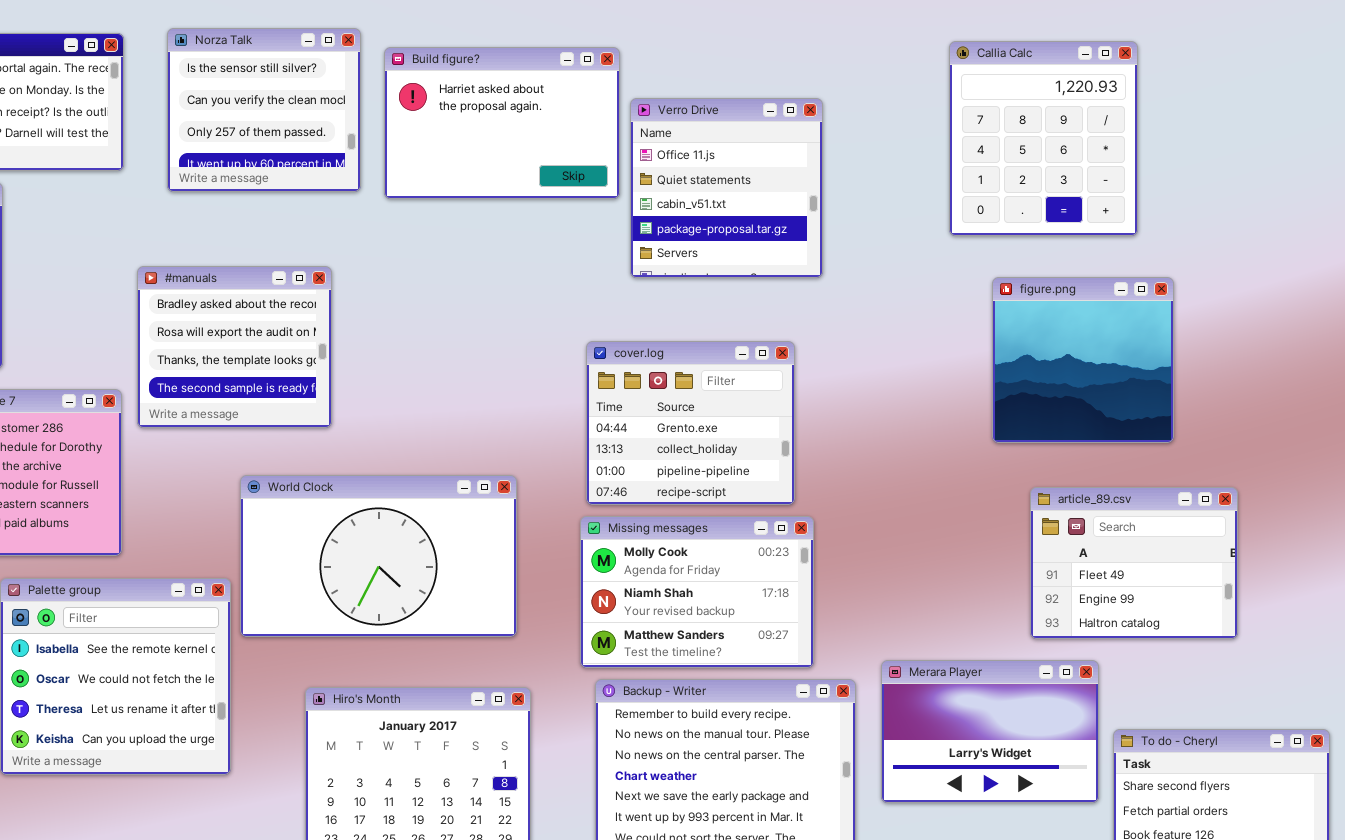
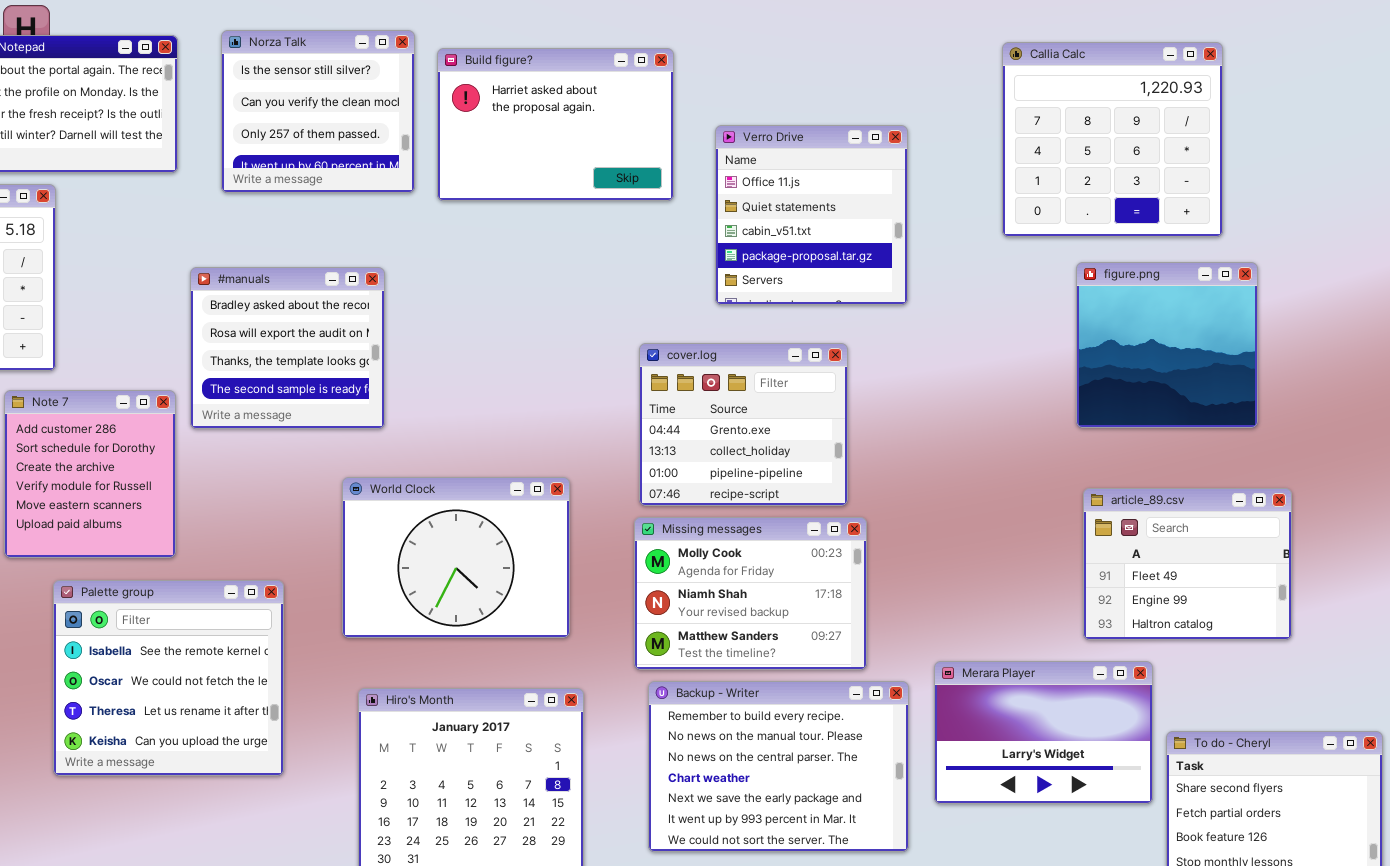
Callia Calc: [949,41,1138,236] -> [1002,42,1223,237], resized
Verro Drive: [630,98,823,278] -> [715,125,908,305], moved
figure.png: [992,277,1174,443] -> [1076,262,1258,428], moved
World Clock: [240,475,517,637] -> [342,477,570,638], resized

